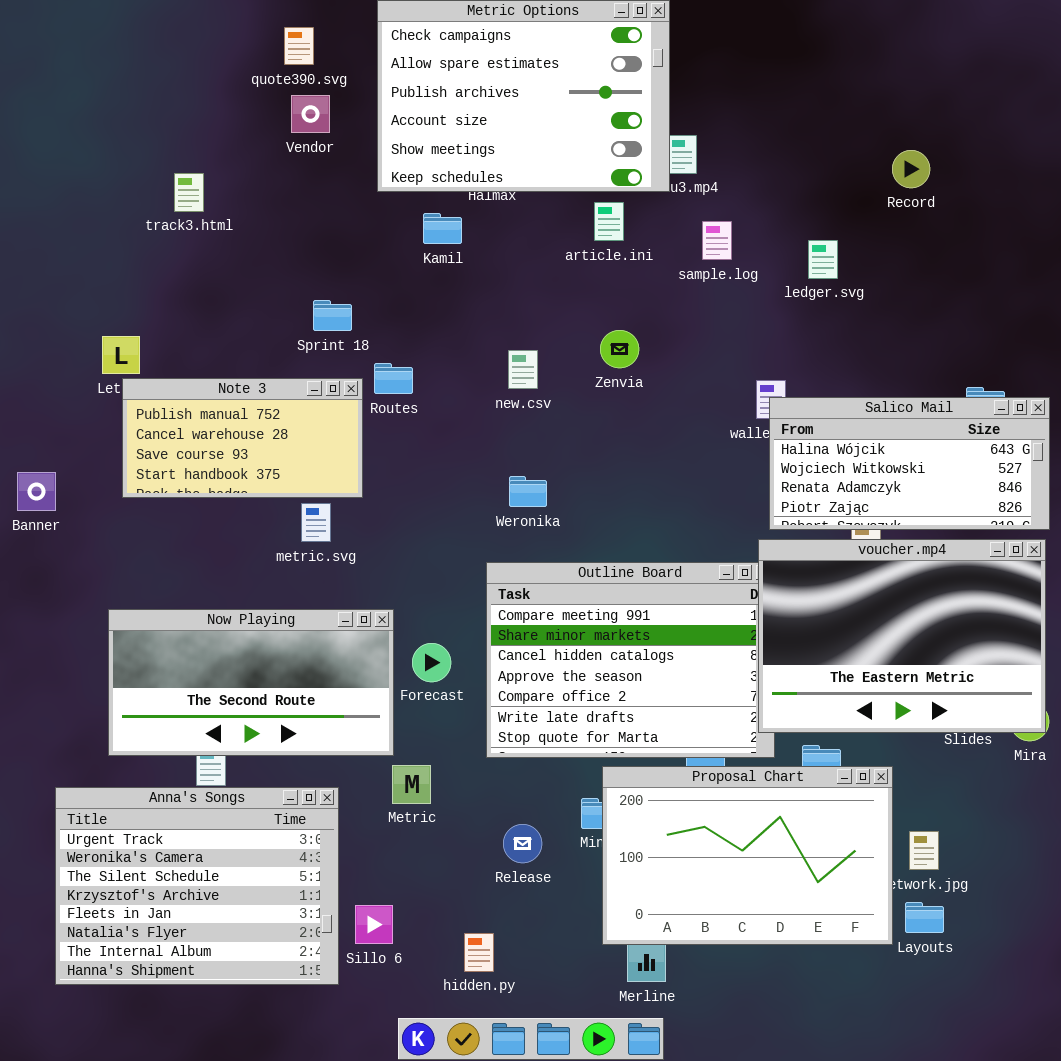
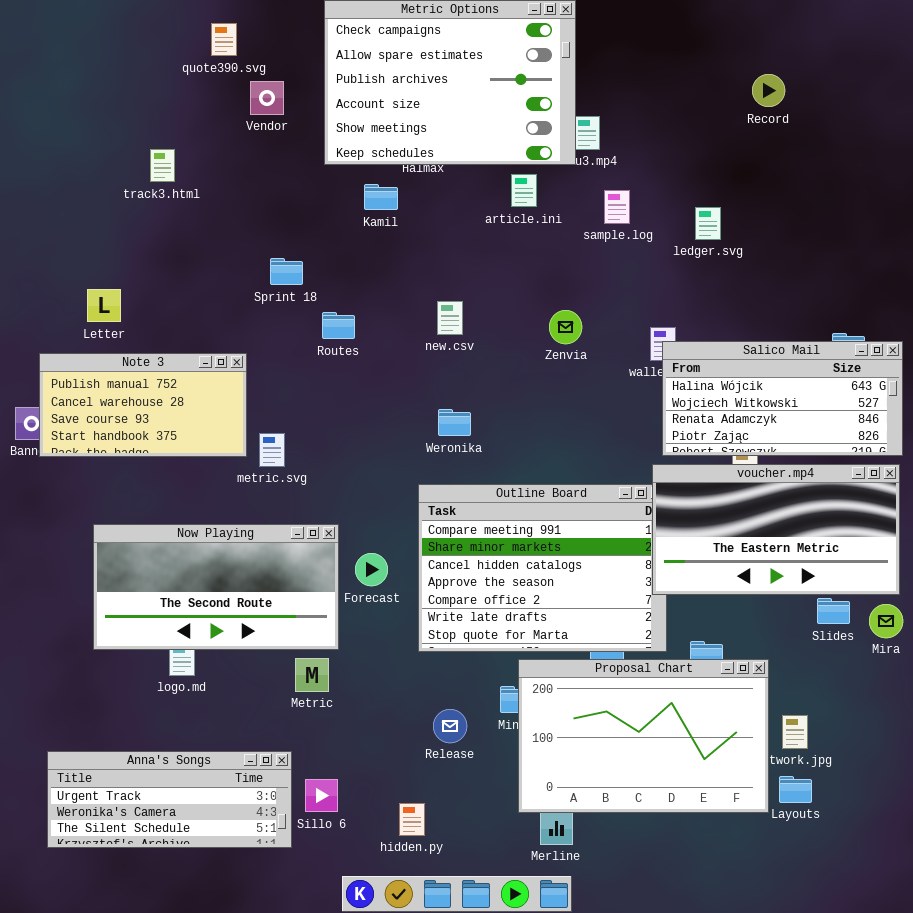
quote390.svg: [284,27,314,65] -> [211,23,237,56], moved
Record: [892,150,930,188] -> [752,74,785,107], moved
Zenvia: [600,330,639,368] -> [549,310,582,344], moved
Note 3: [122,378,363,498] -> [39,353,247,457], moved
voucher.mp4: [758,539,1046,733] -> [652,464,900,595], resized
Metric: [392,765,431,804] -> [295,658,329,692], moved
Anna's Songs: [55,787,339,985] -> [47,751,292,848], resized

